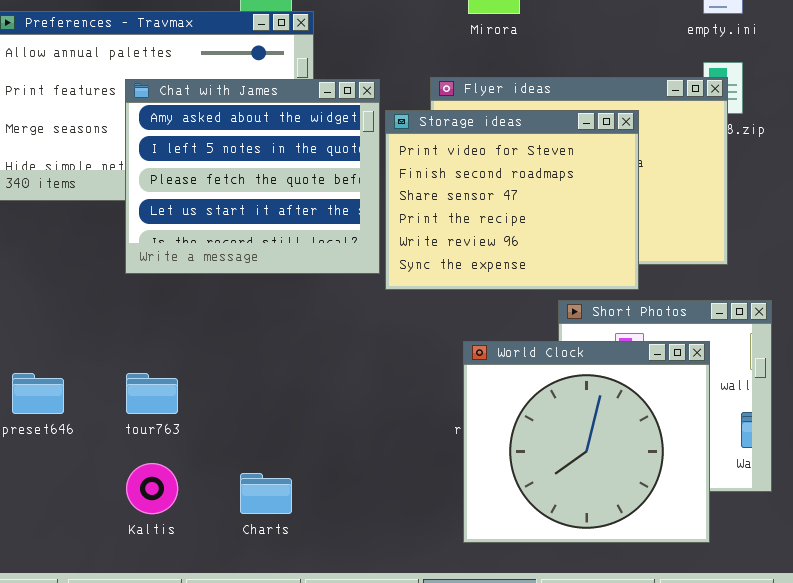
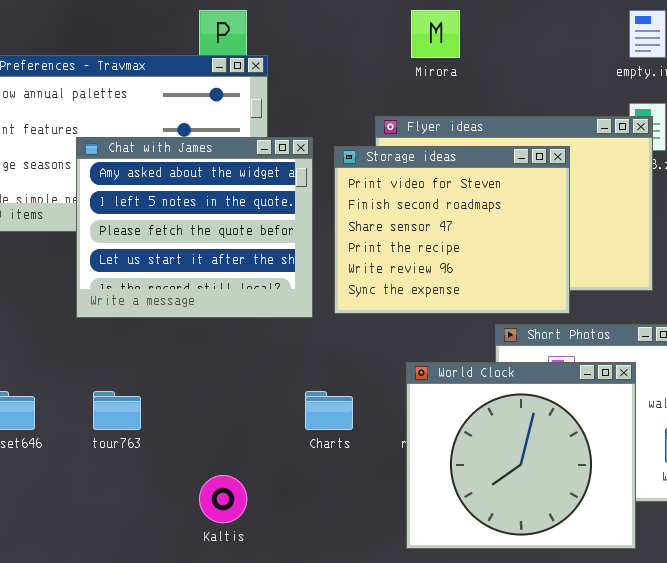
Chat with James: [125,79,380,274] -> [76,137,313,318], moved
Kaltis: [126,463,178,514] -> [199,475,247,523], moved
Charts: [240,473,292,514] -> [305,391,353,430], moved

